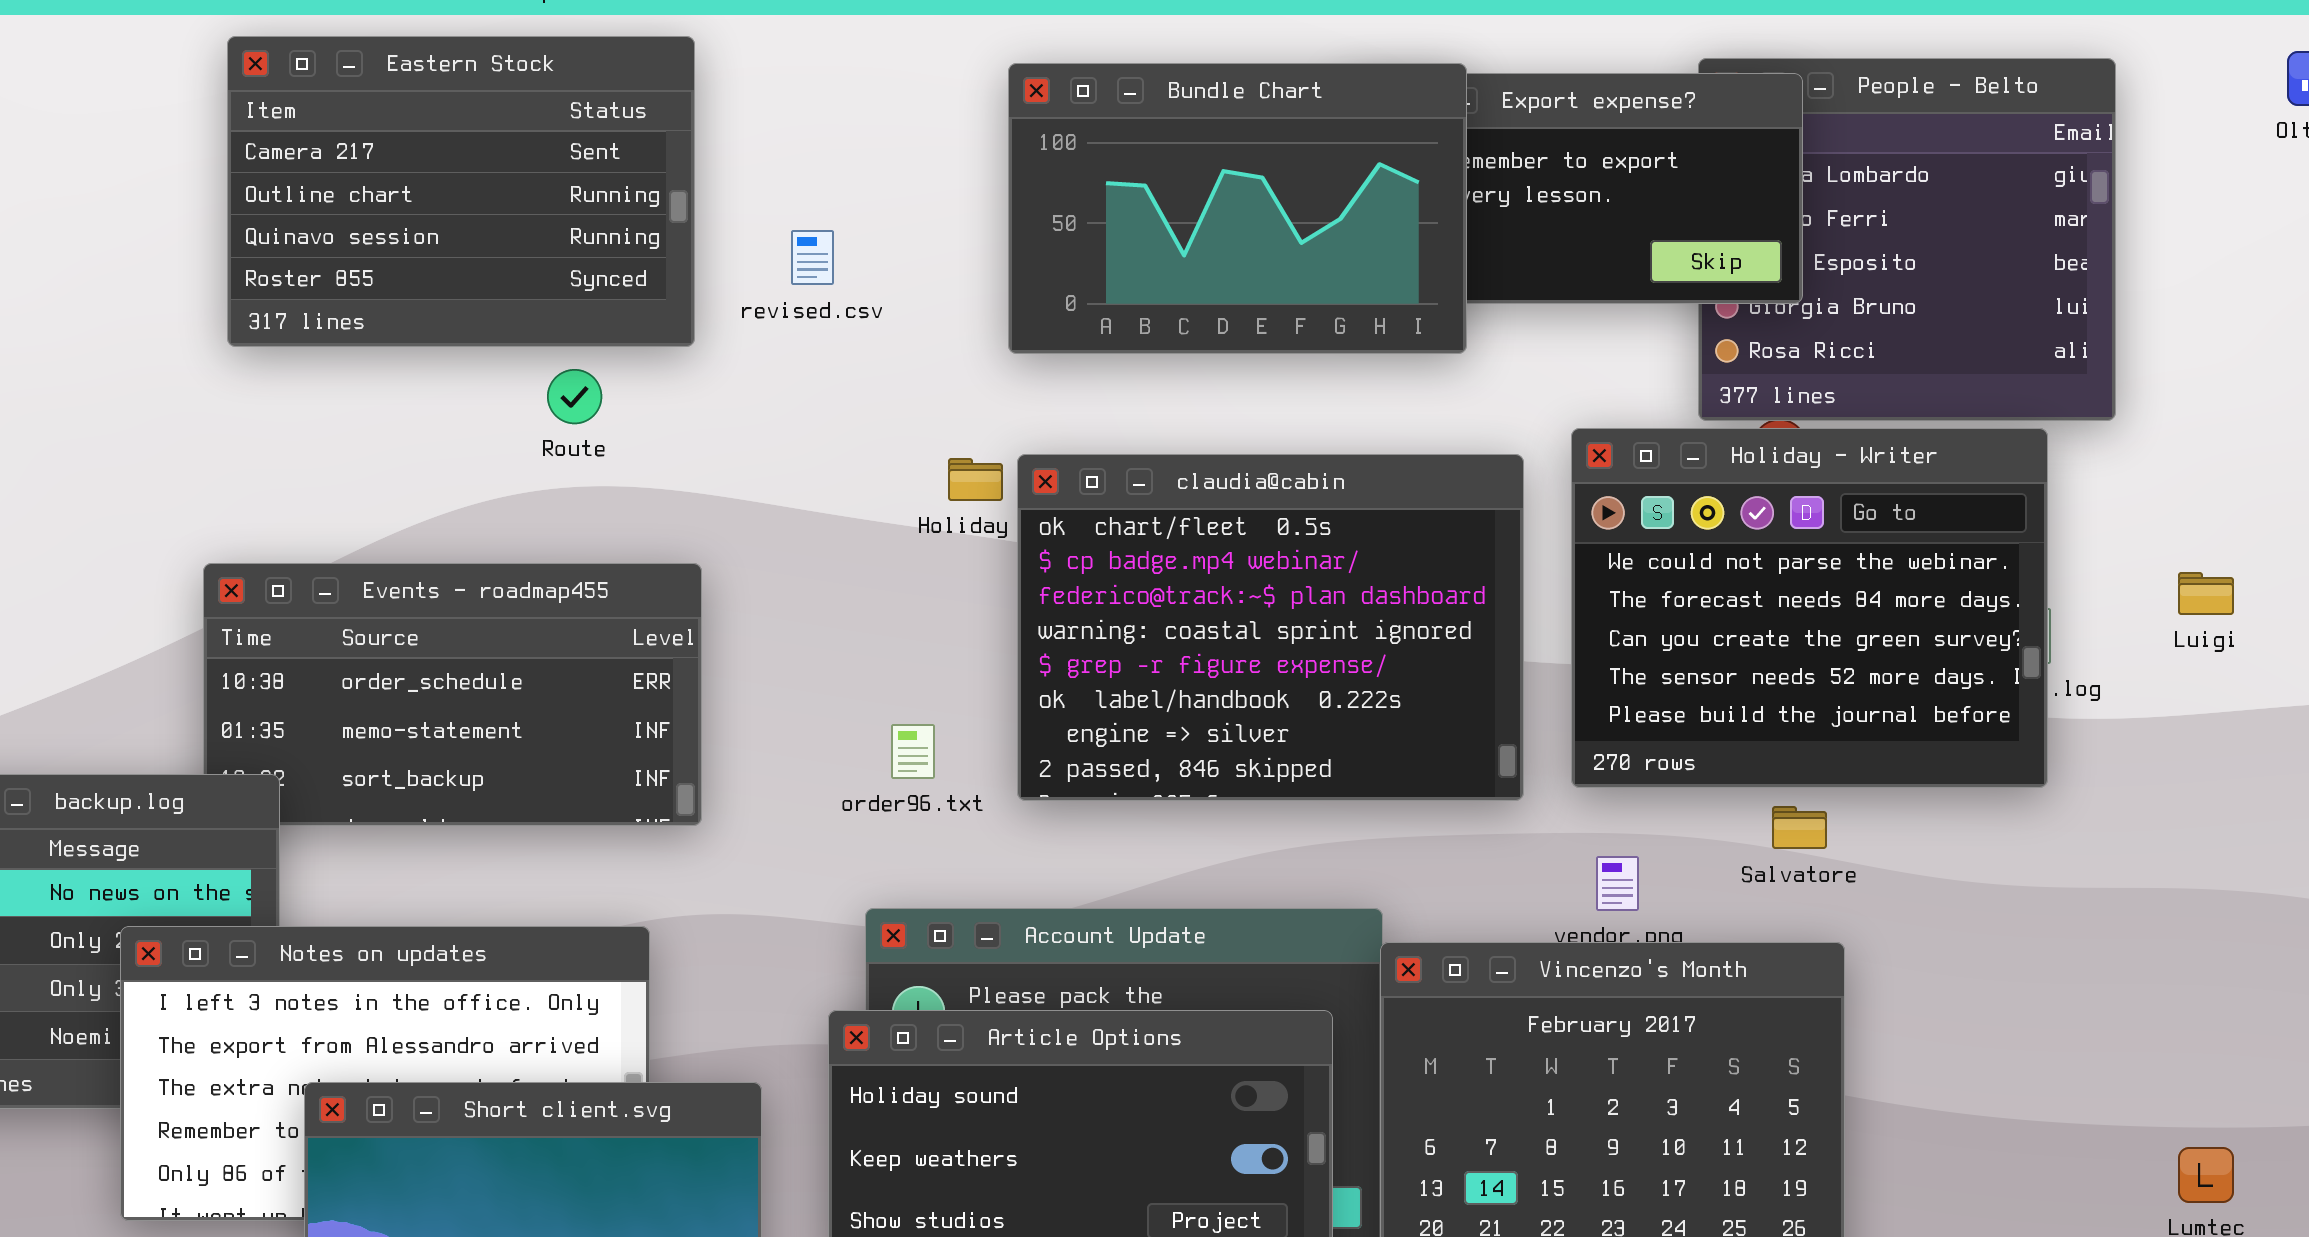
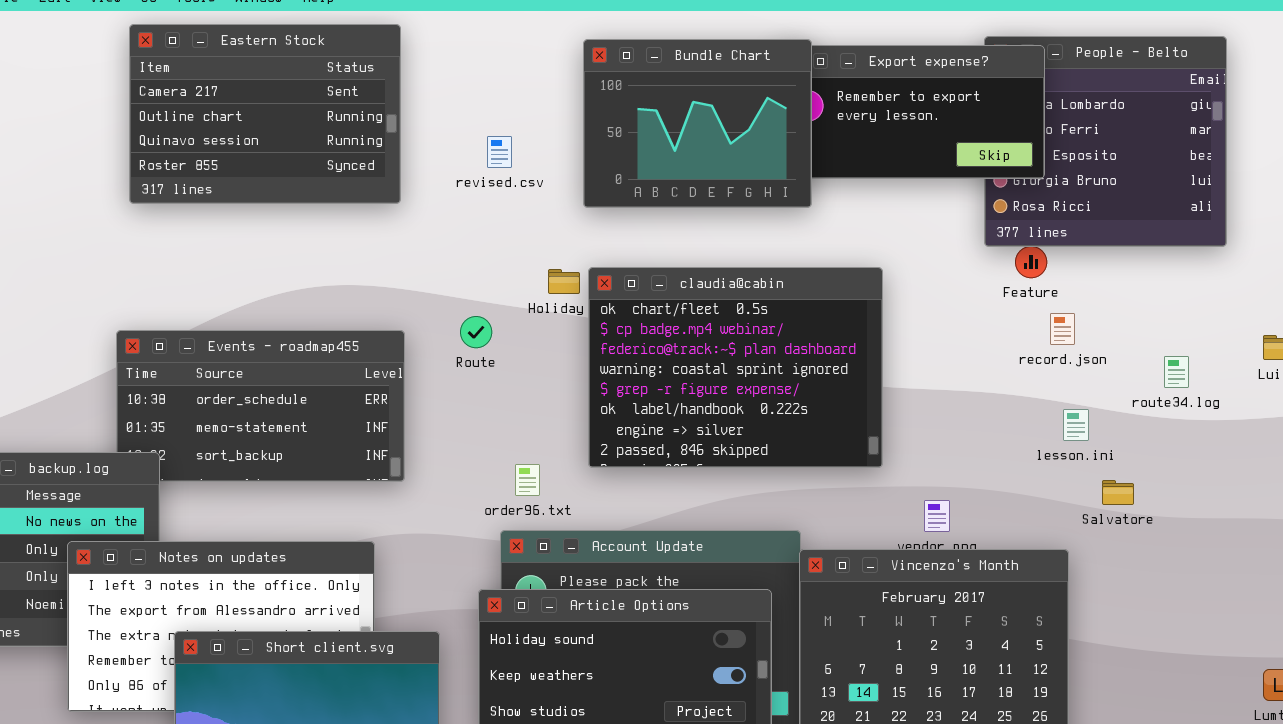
Bundle Chart: [1008,63,1467,354] -> [583,39,812,208], resized
revised.csv: [791,230,834,285] -> [487,136,512,168], moved
Route: [547,369,602,424] -> [460,316,492,348], moved
Holiday - Writer: [1571,428,2048,788] -> none, closed
order96.txt: [891,724,935,779] -> [515,464,540,496], moved
Salvatore: [1772,806,1827,849] -> [1102,480,1134,505], moved

